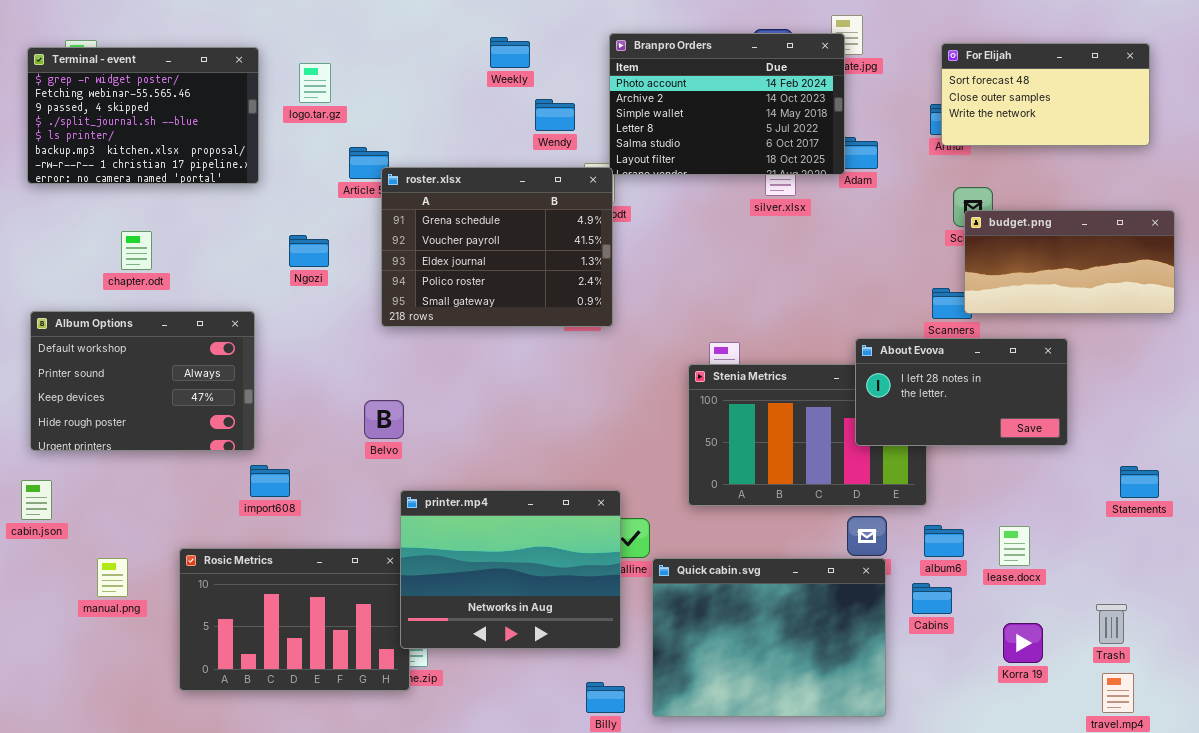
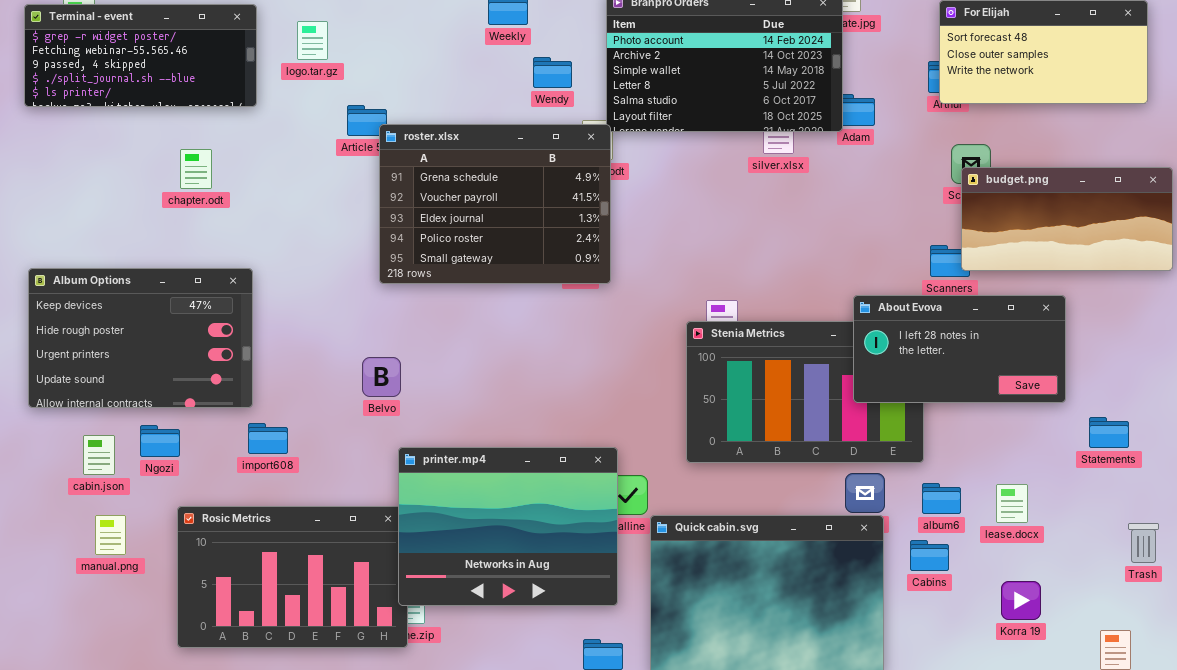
Terminal - event: [27,47,259,184] -> [24,4,257,107], resized
chapter.odt: [121,231,152,270] -> [180,149,212,189], moved
Ngozi: [289,235,329,267] -> [140,425,180,457], moved
Album Options: [30,311,255,451] -> [28,268,253,408], scrolled down 2 rows
Statements: [1120,466,1159,498] -> [1089,417,1129,448], moved
cabin.json: [21,480,52,520] -> [83,435,115,475], moved
Trash: [1096,604,1127,644] -> [1128,523,1159,563], moved

